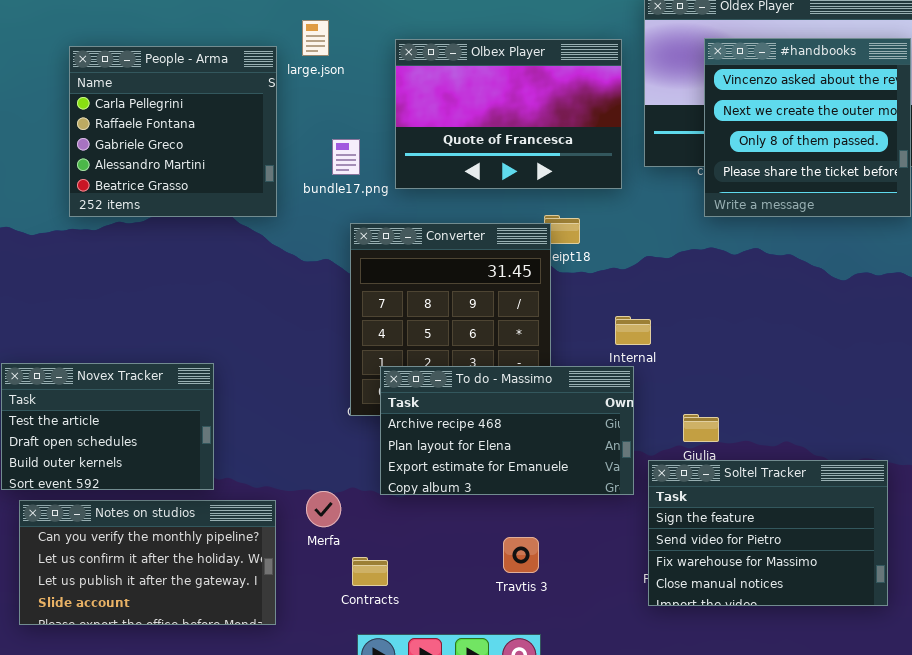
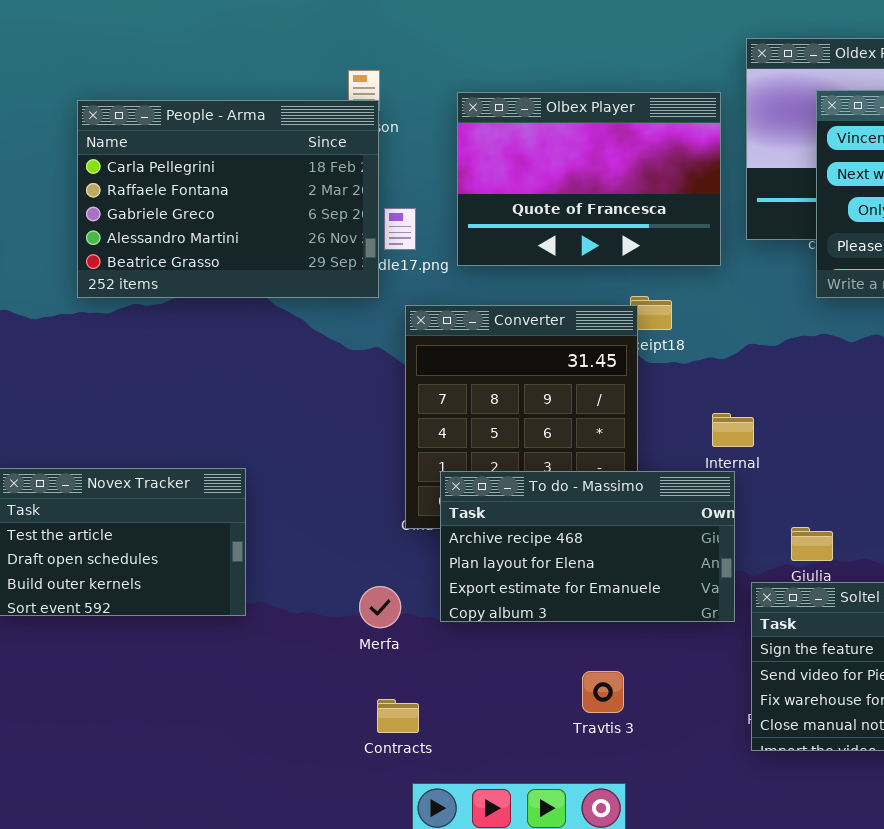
People - Arma: [69,46,277,217] -> [77,100,379,298], resized
Merfa: [306,491,341,527] -> [359,586,401,628], moved
Notes on studios: [19,500,276,625] -> none, closed
Contracts: [352,557,388,586] -> [377,699,419,733], moved

